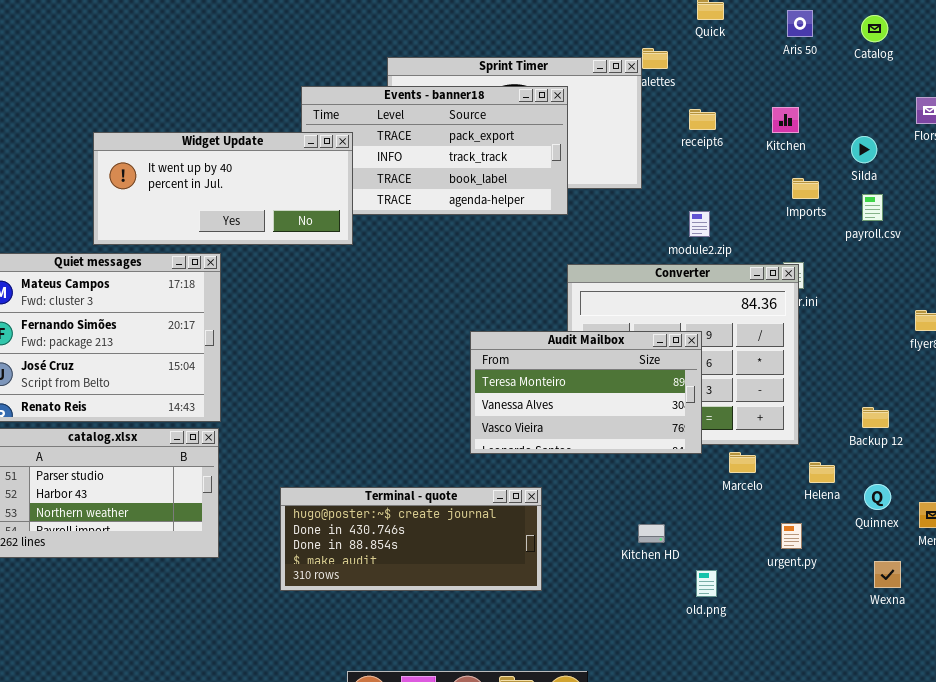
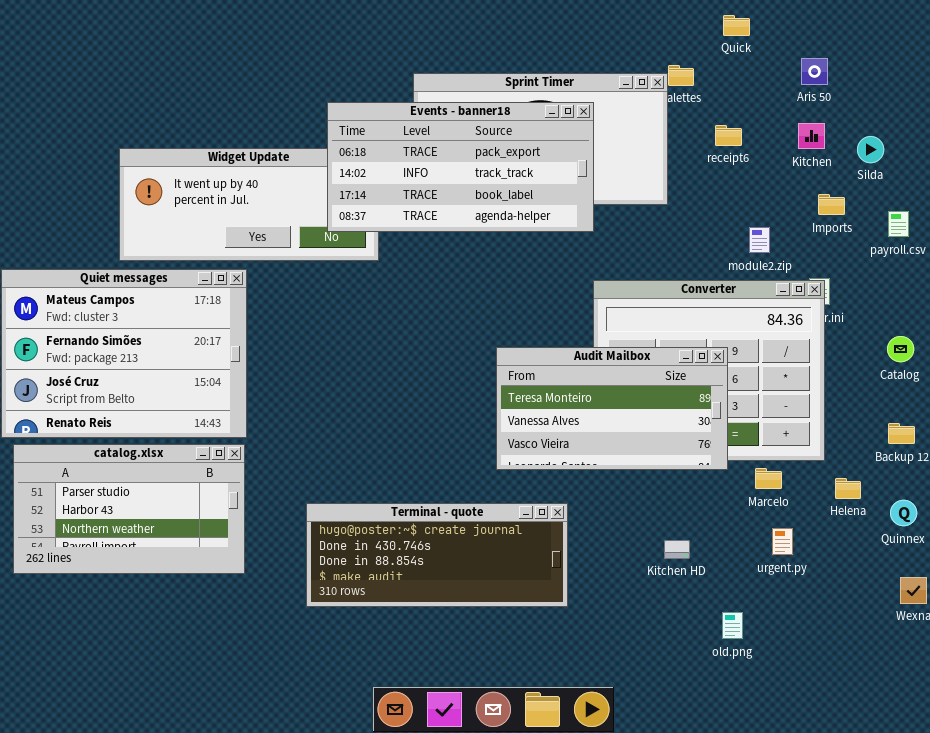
Aris 50: [787,10,813,37] -> [801,58,828,85], moved
Catalog: [861,15,888,42] -> [887,336,914,362], moved
Events - banner18: [301,86,568,215] -> [327,102,594,232], raised
Silda: [851,136,877,163] -> [857,136,884,163], moved
module2.zip: [689,211,710,237] -> [749,227,770,253], moved
urgent.py: [781,523,802,549] -> [772,528,793,555], moved
old.png: [696,570,717,597] -> [722,612,743,639], moved

